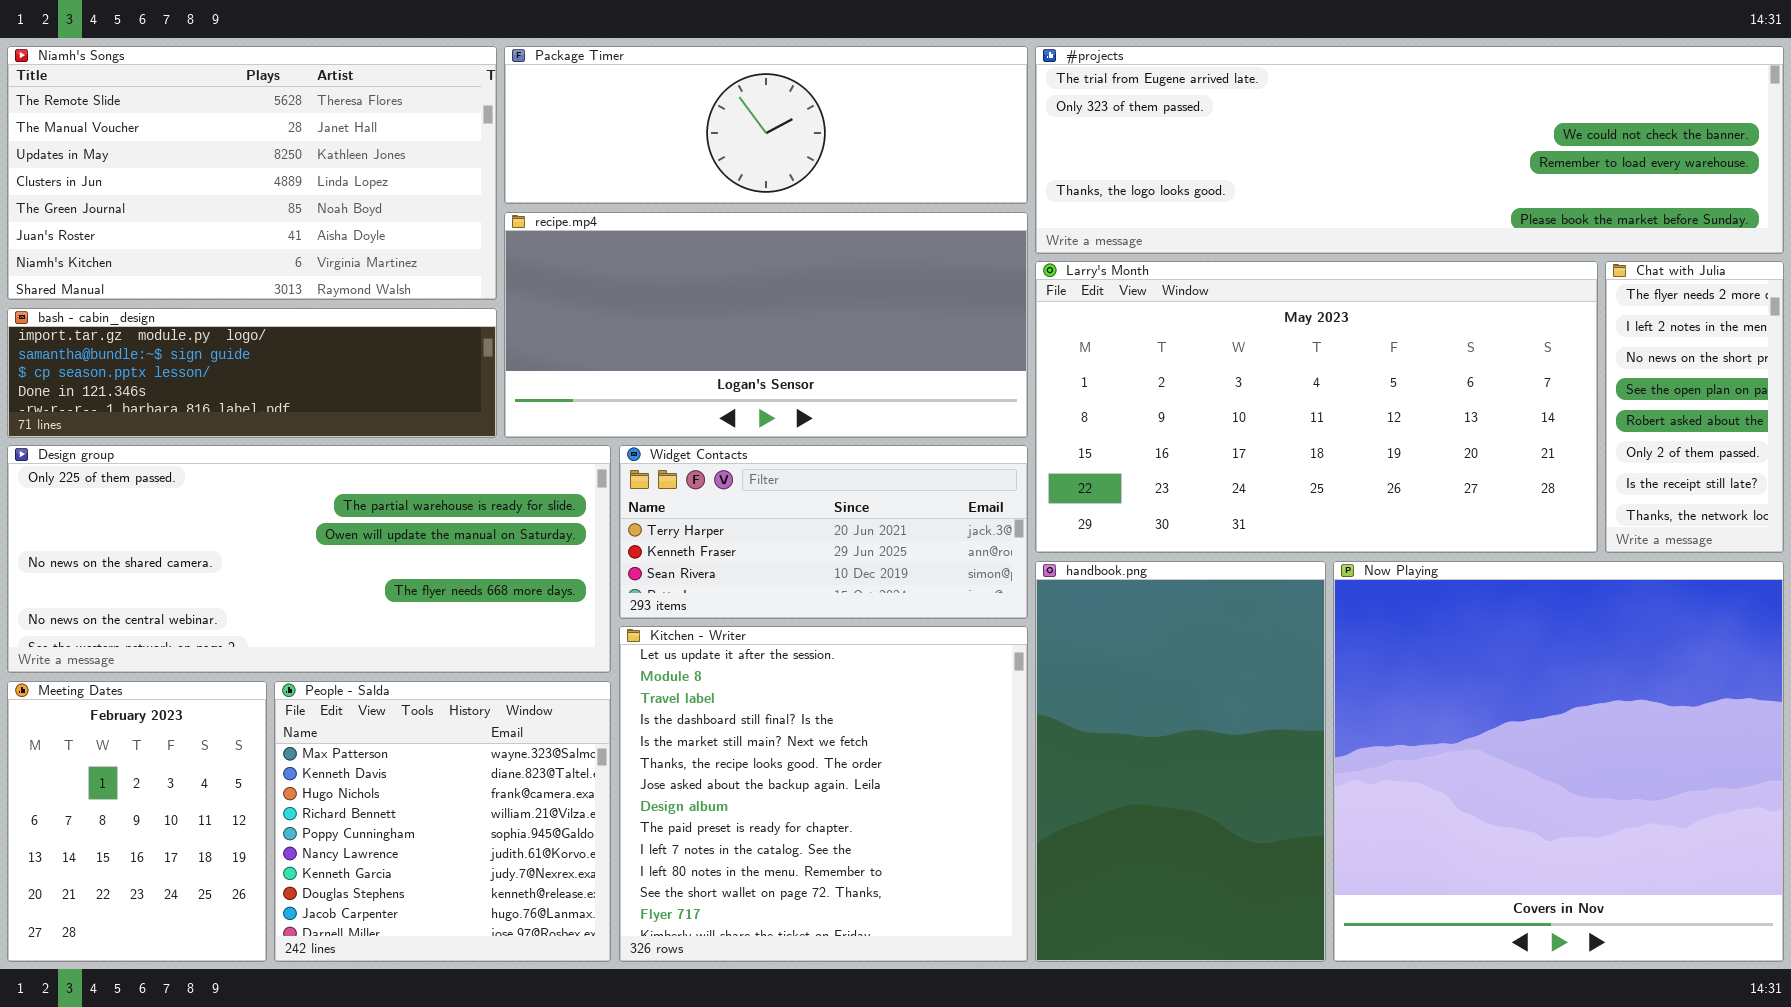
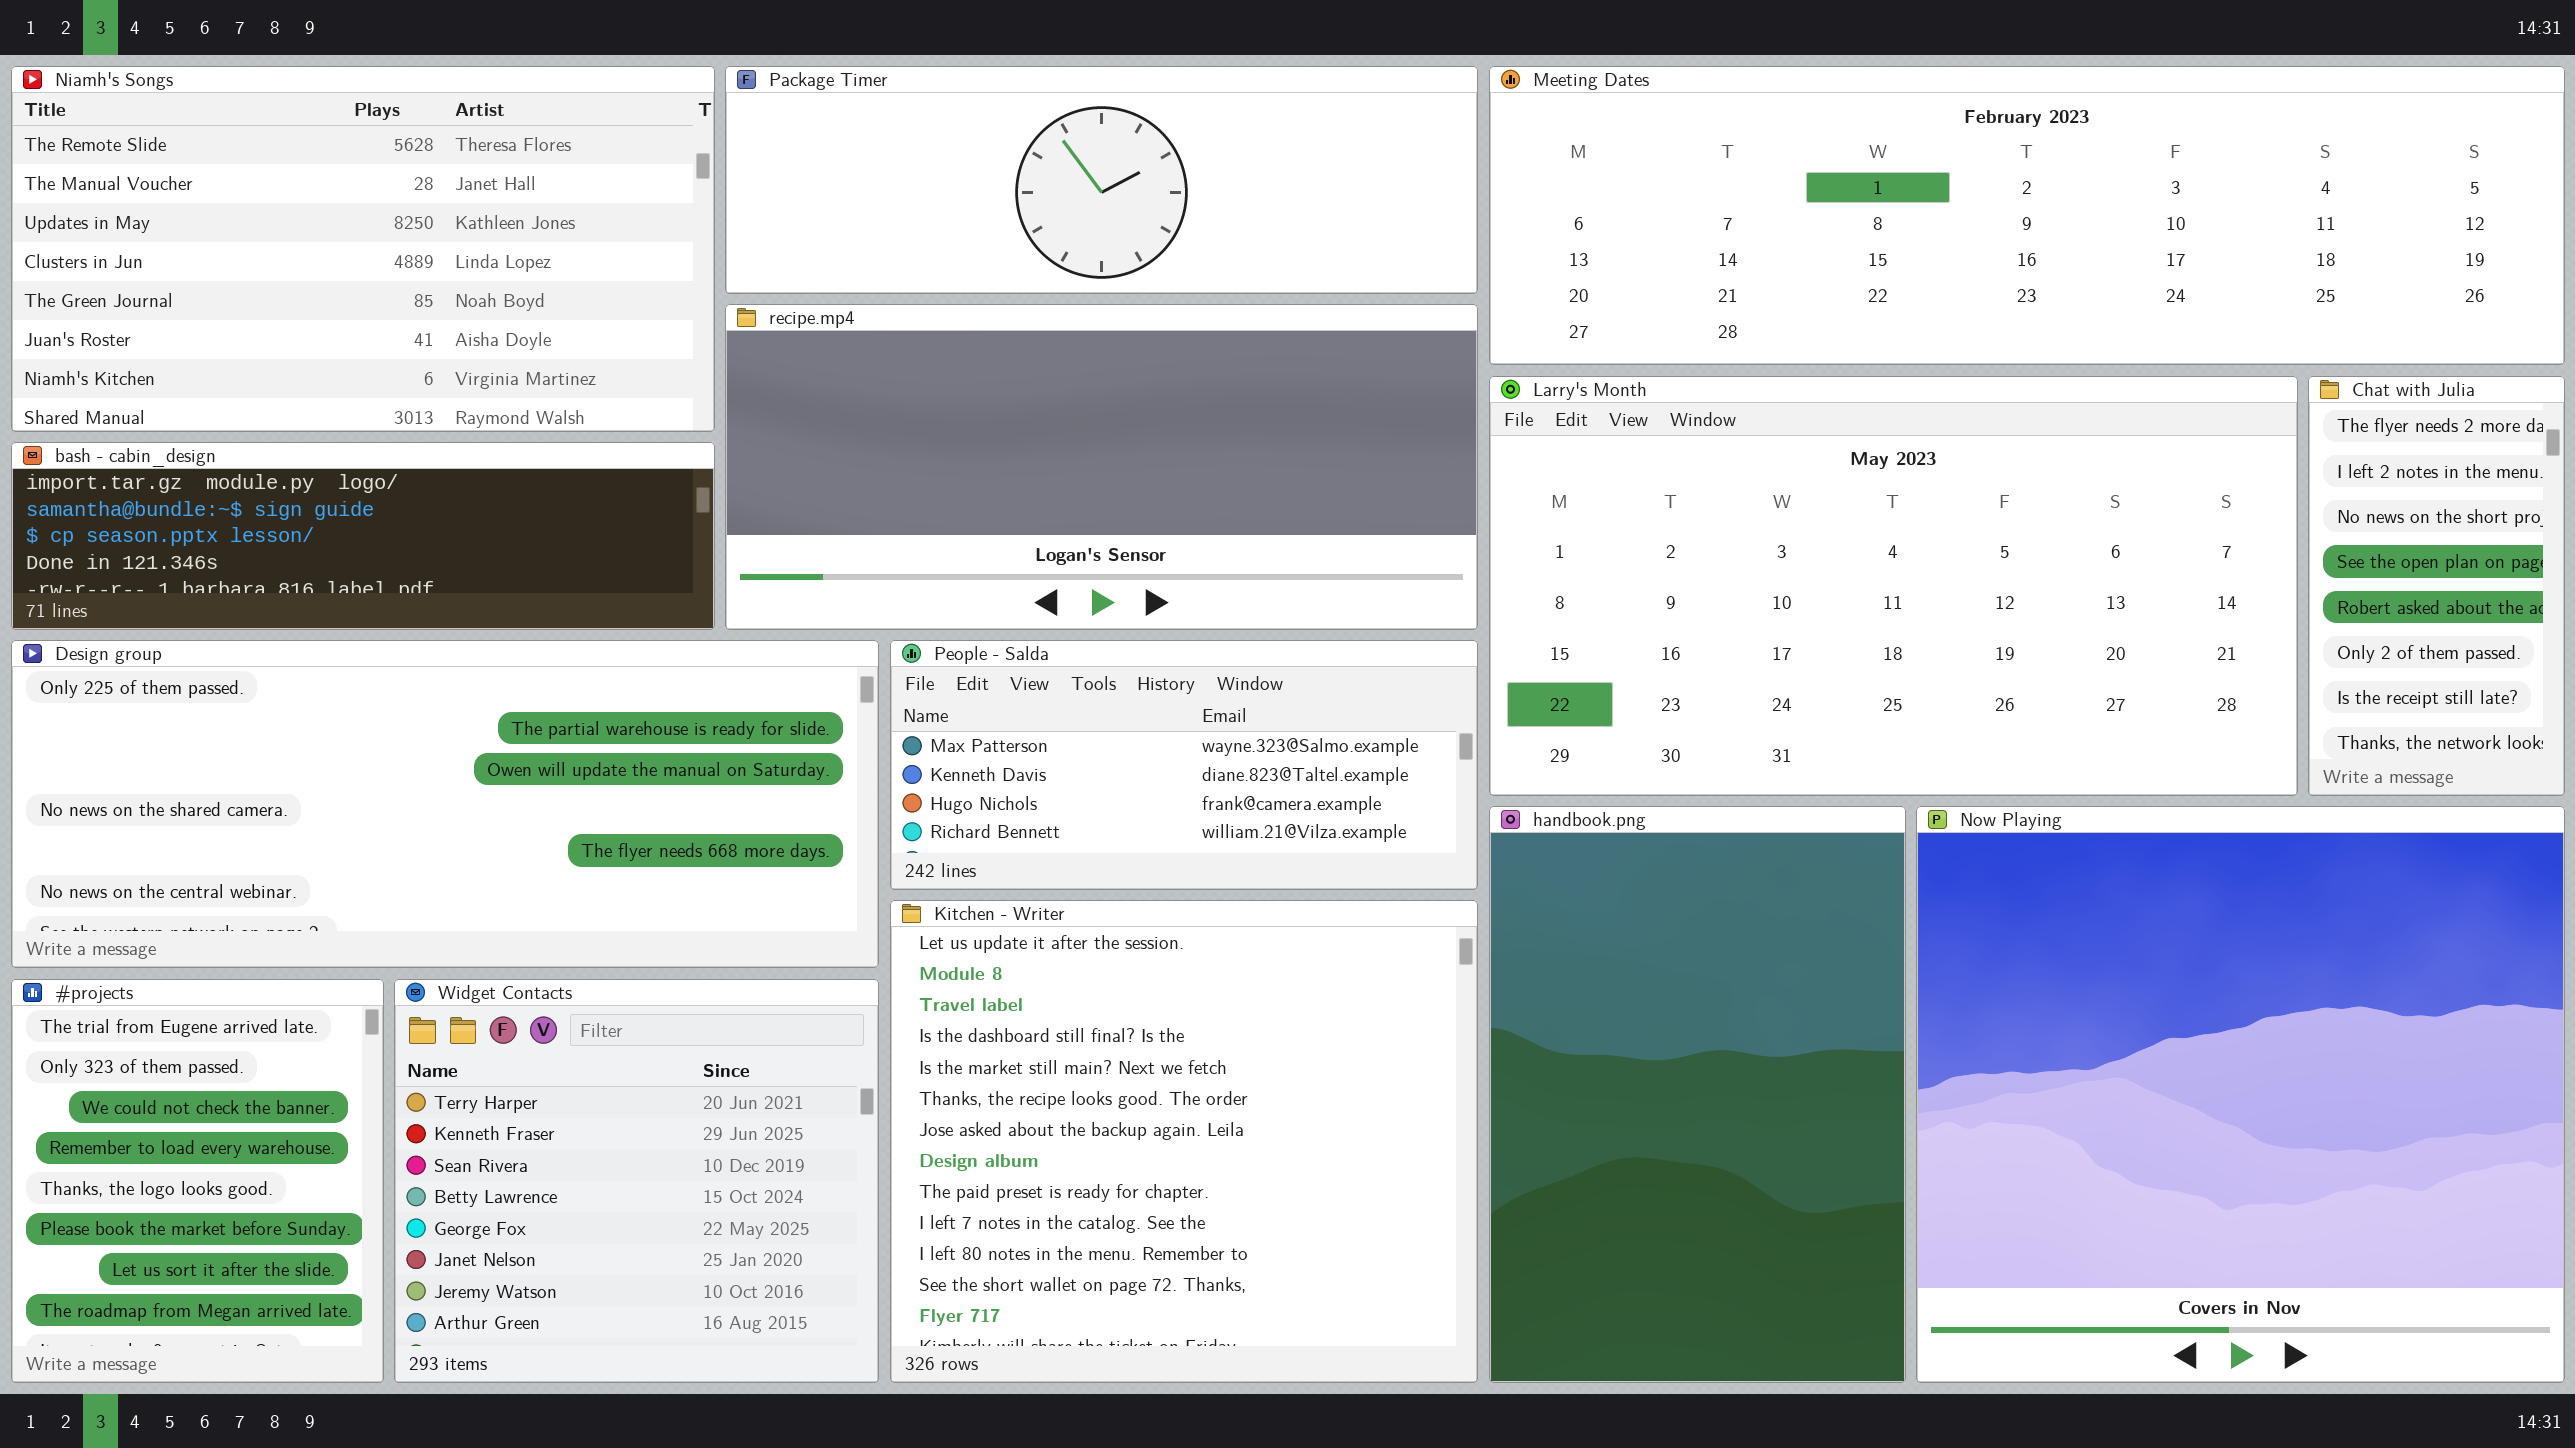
#projects: [1035,46,1784,254] -> [11,979,384,1383], moved, resized
Widget Contacts: [619,445,1028,619] -> [394,979,879,1383], moved, resized
Meeting Dates: [7,681,267,962] -> [1489,66,2565,365], moved, resized
People - Salda: [274,681,611,962] -> [890,640,1478,890], moved, resized

